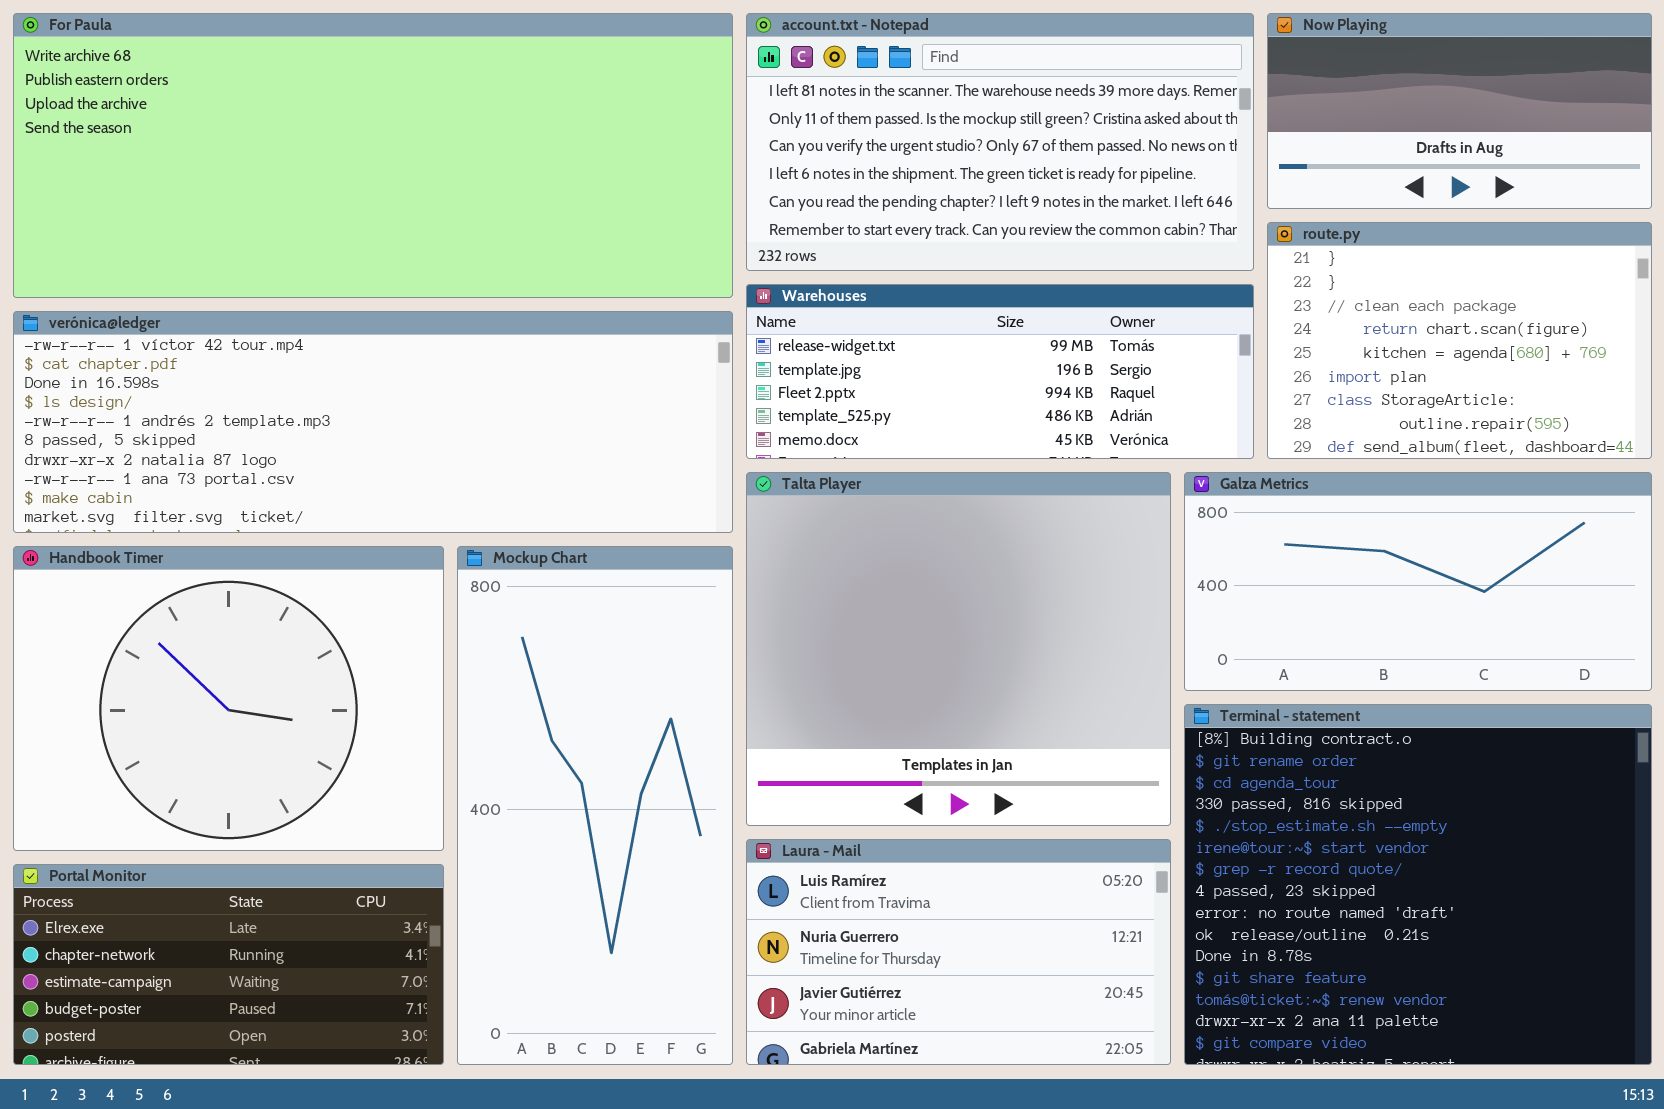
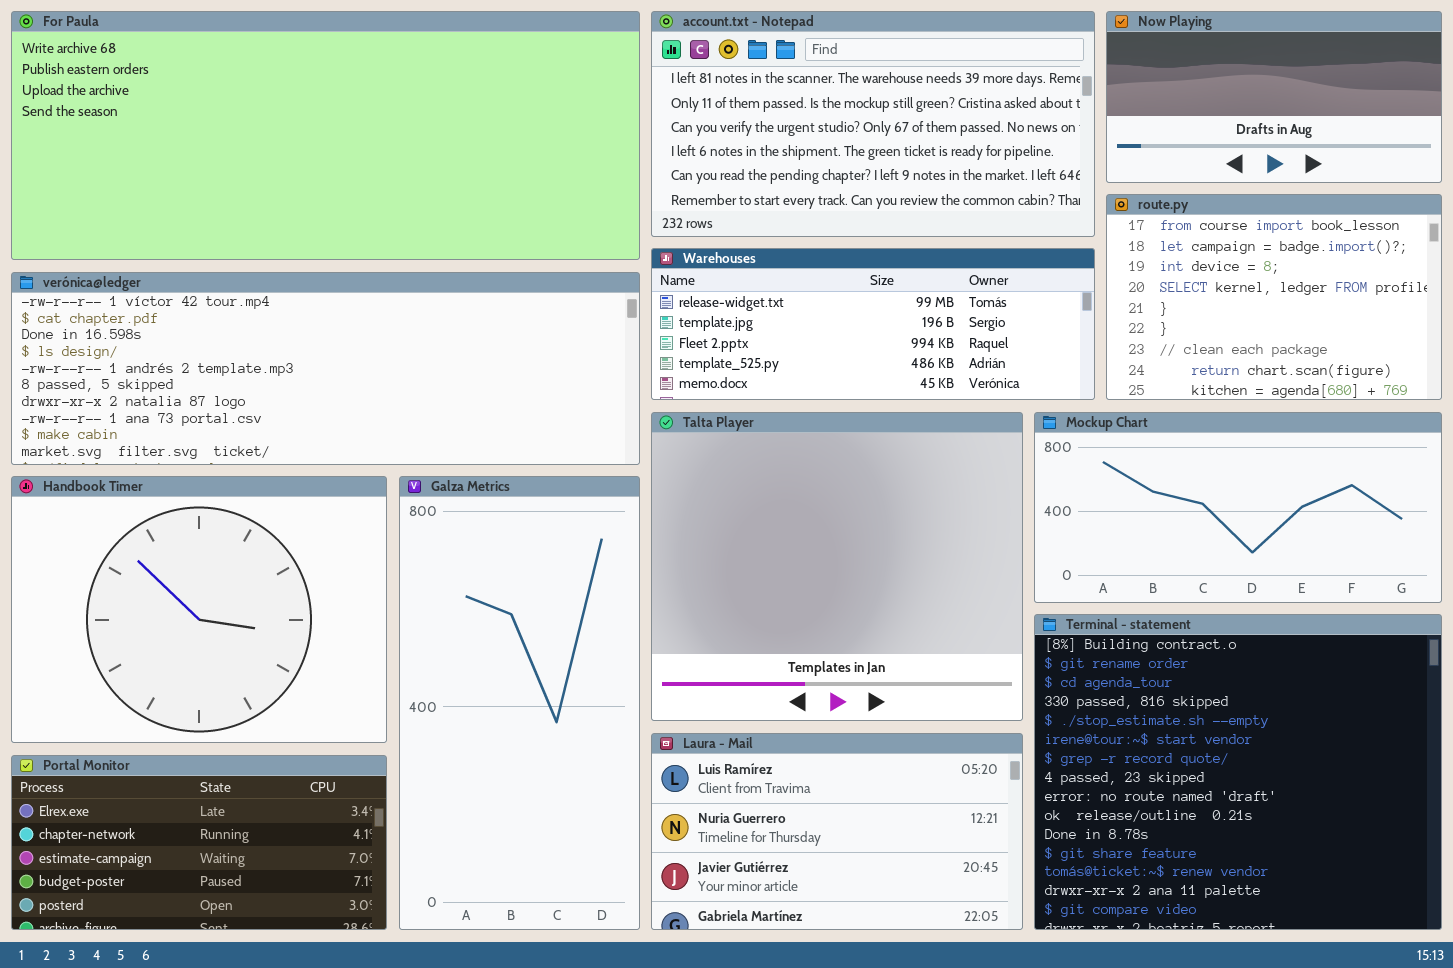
route.py: [1267,222,1652,459] -> [1106,194,1442,400], scrolled up 4 rows
Galza Metrics: [1184,472,1652,691] -> [399,476,640,930], moved, resized
Mockup Chart: [457,546,733,1065] -> [1034,412,1442,603], moved, resized

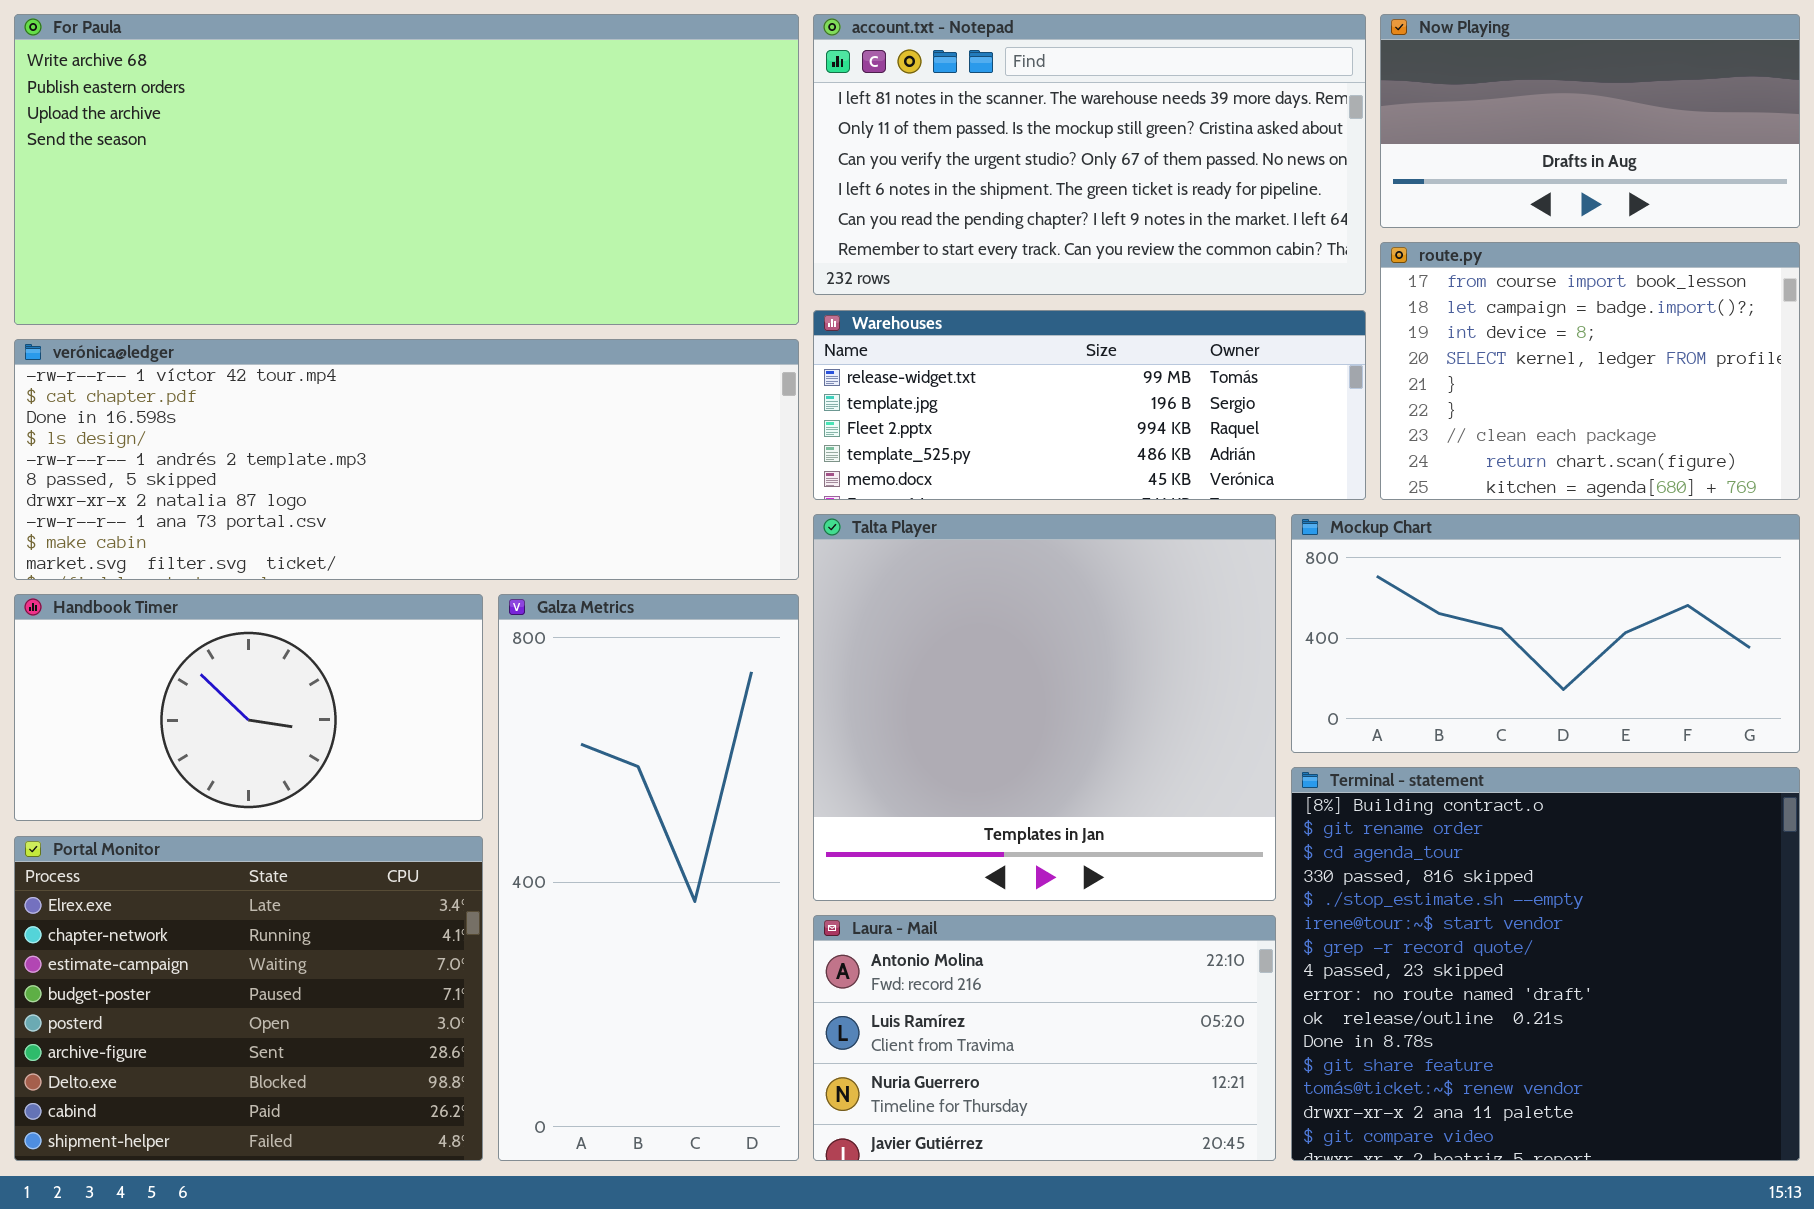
Handbook Timer: [11,476,387,743] -> [14,594,483,821], resized
Laura - Mail: [651,733,1023,930] -> [813,915,1276,1161], scrolled up 1 row
Portal Monitor: [11,755,387,930] -> [14,836,483,1161], resized

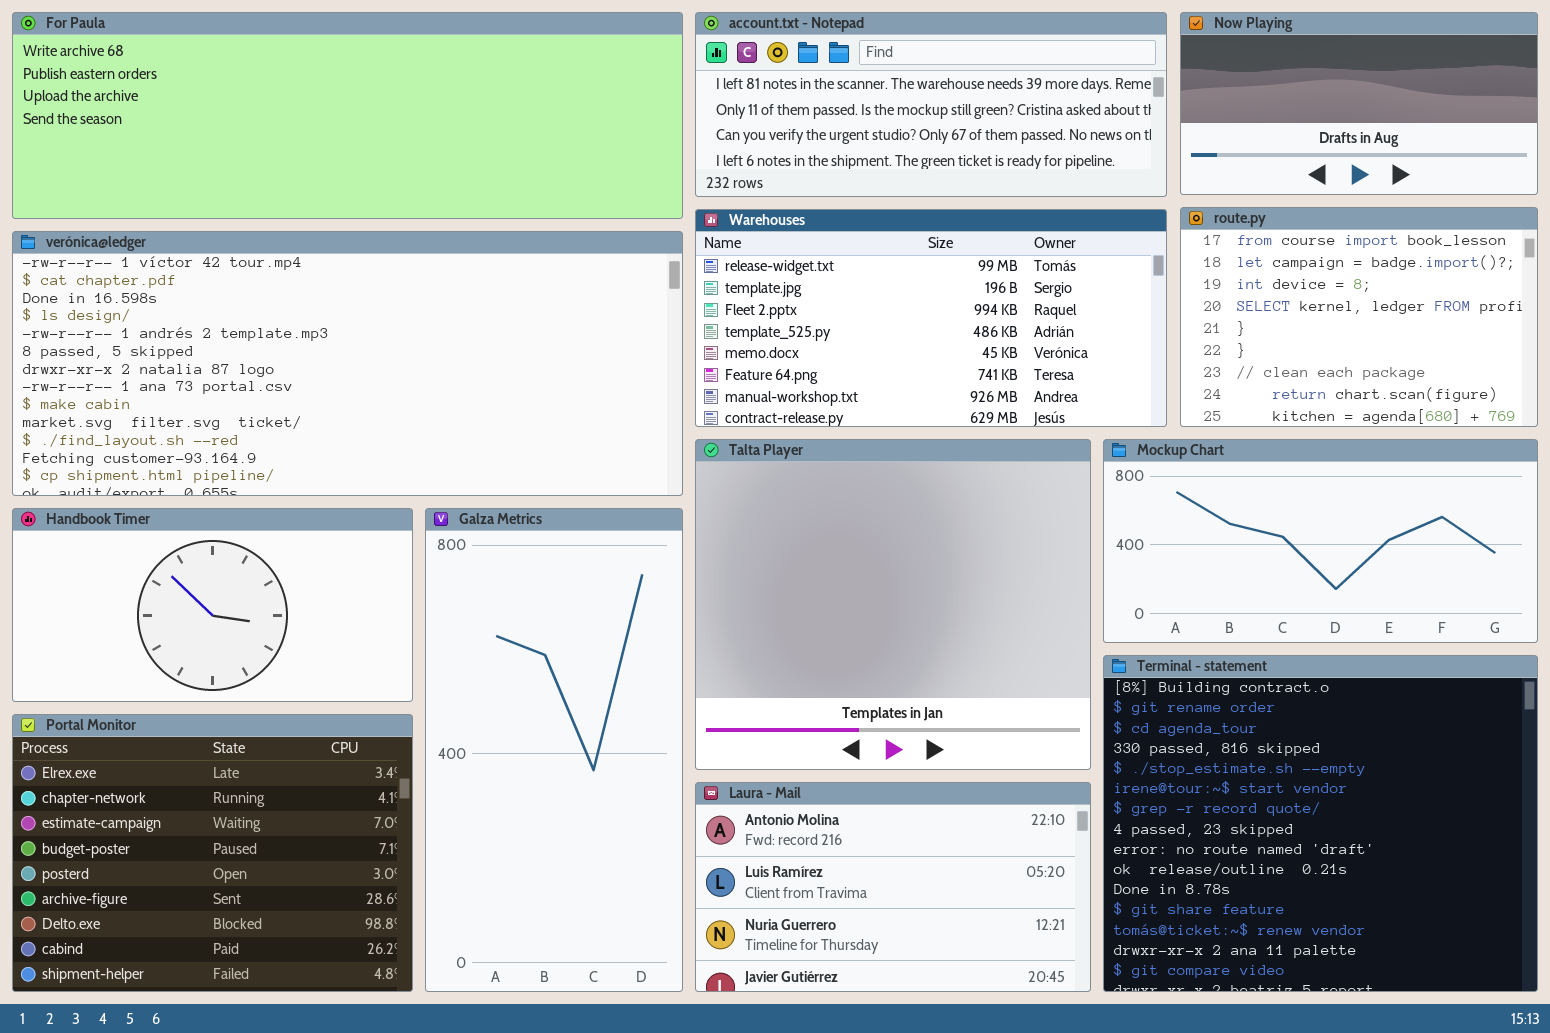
For Paula: [14,14,799,325] -> [12,12,683,219], resized
account.txt - Notepad: [813,14,1366,295] -> [695,12,1167,197], resized
Warehouses: [813,310,1366,500] -> [695,209,1167,427], resized
verónica@ledger: [14,339,799,580] -> [12,231,683,496], resized

